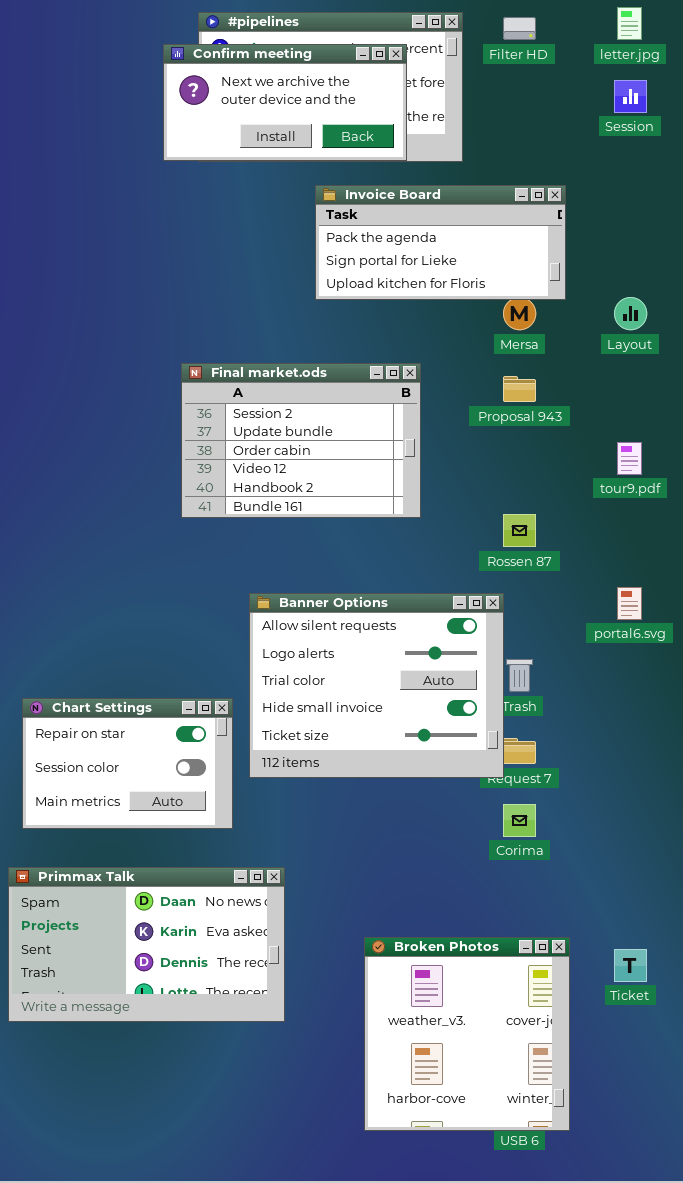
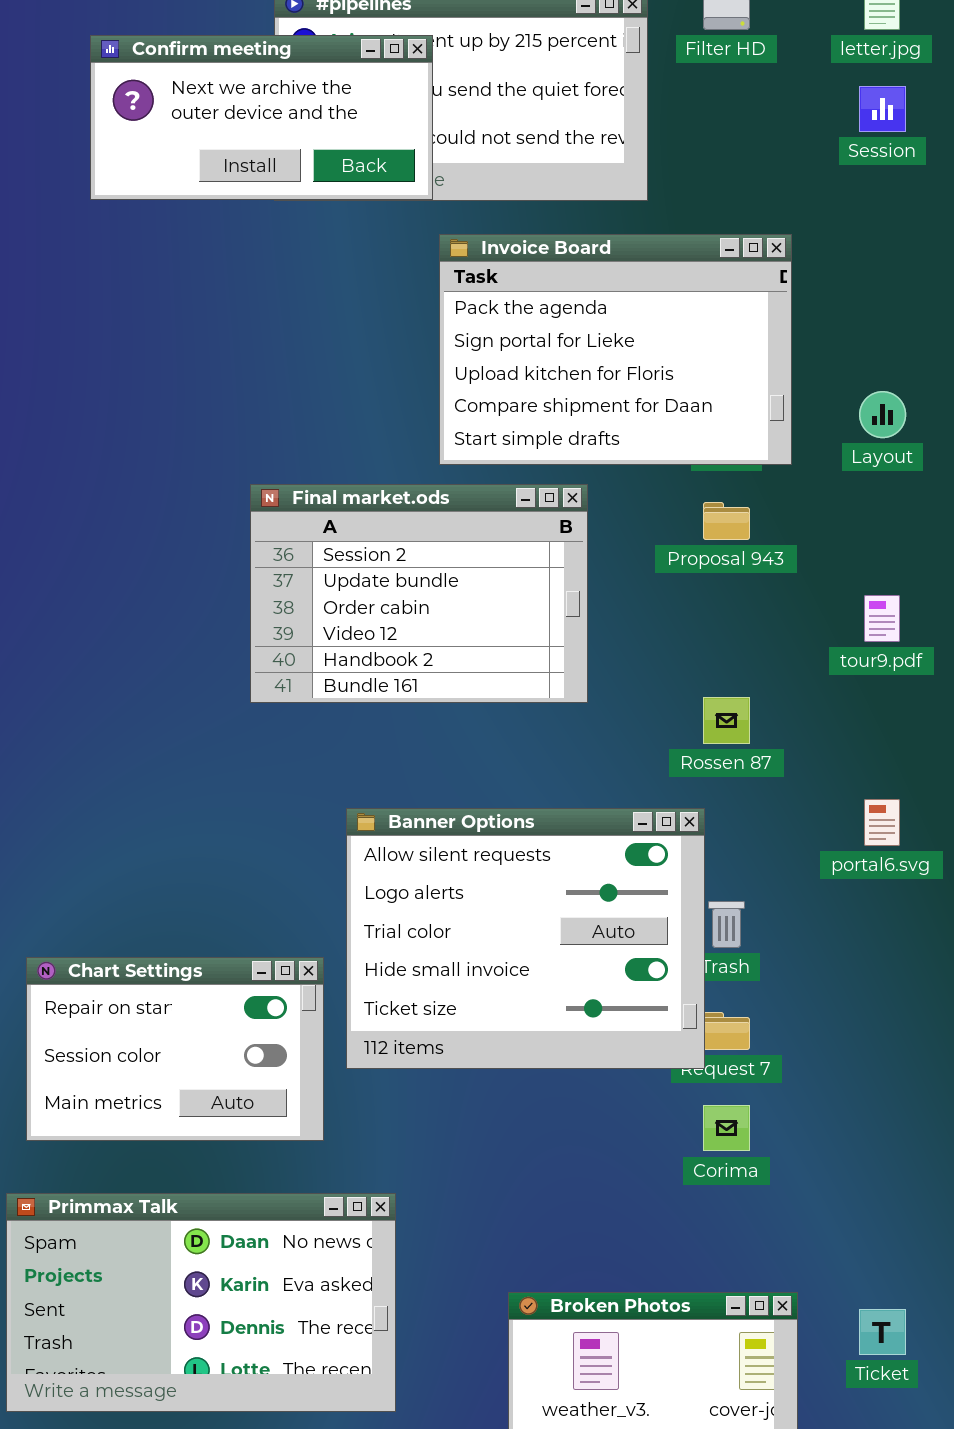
Confirm meeting: [163,44,407,161] -> [90,35,433,200], moved
Invoice Board: [315,185,566,300] -> [439,234,792,465], resized

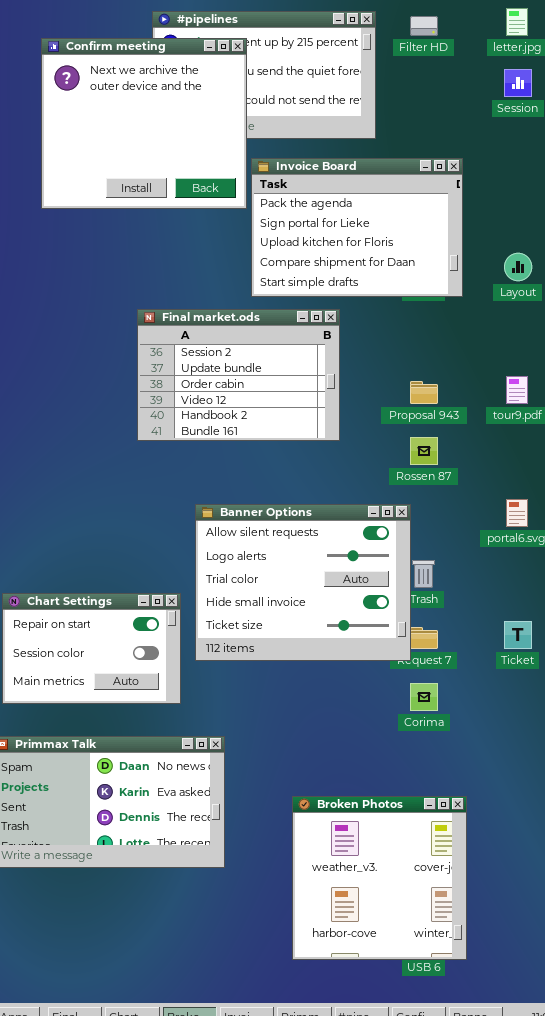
Confirm meeting: [90,35,433,200] -> [41,38,247,209], resized
Proposal 943: [703,502,750,540] -> [410,381,438,404], moved
Ticket: [859,1309,906,1355] -> [504,621,532,649], moved

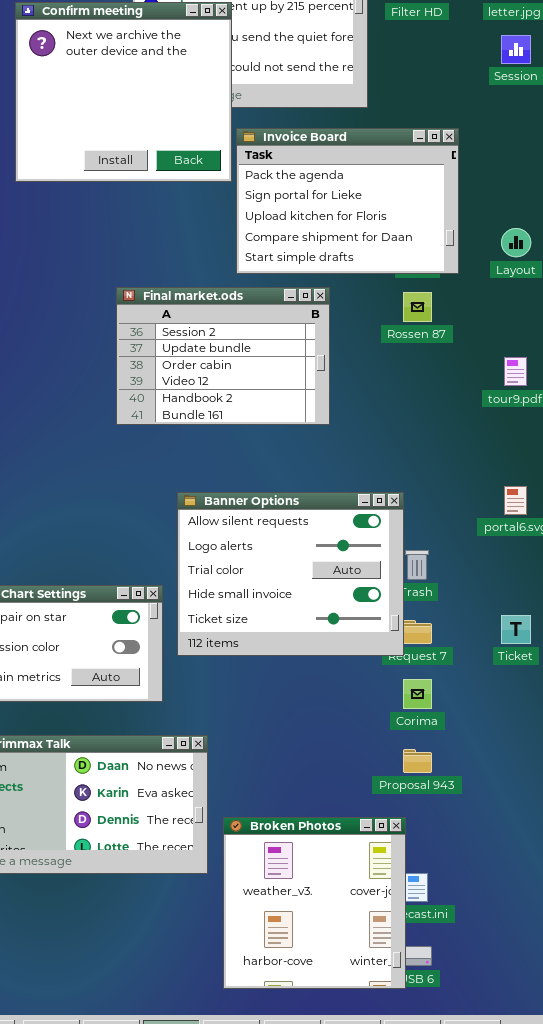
Proposal 943: [410,381,438,404] -> [403,749,432,773], moved
Rossen 87: [410,437,438,465] -> [403,292,432,322], moved
Broken Photos: [292,796,467,960] -> [223,817,406,989], moved

